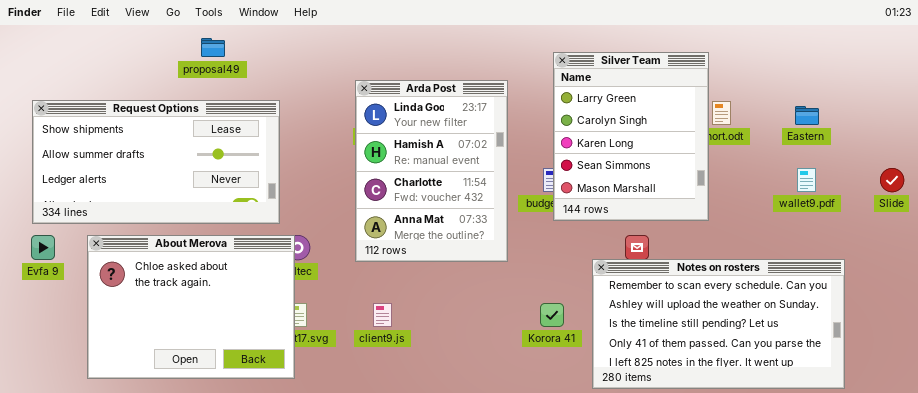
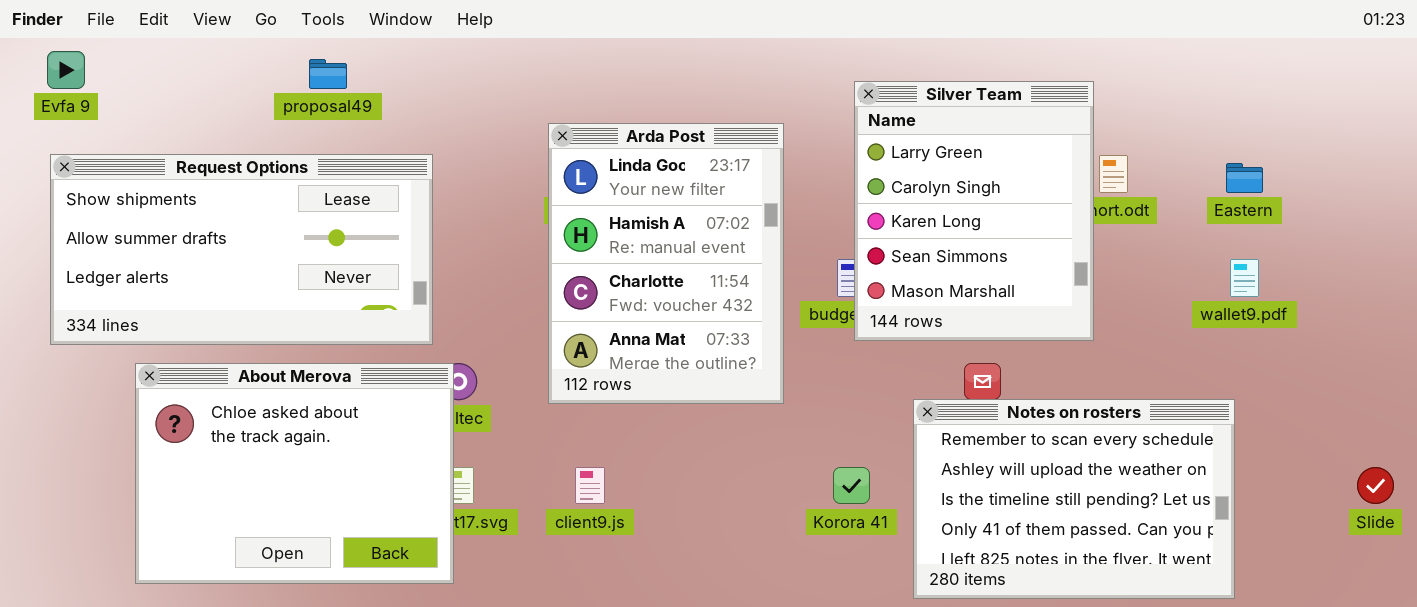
Slide: [880,168,904,192] -> [1357,467,1394,504], moved
Evfa 9: [31,235,55,260] -> [47,51,85,89], moved
Notes on rosters: [592,259,845,389] -> [913,399,1235,599], resized

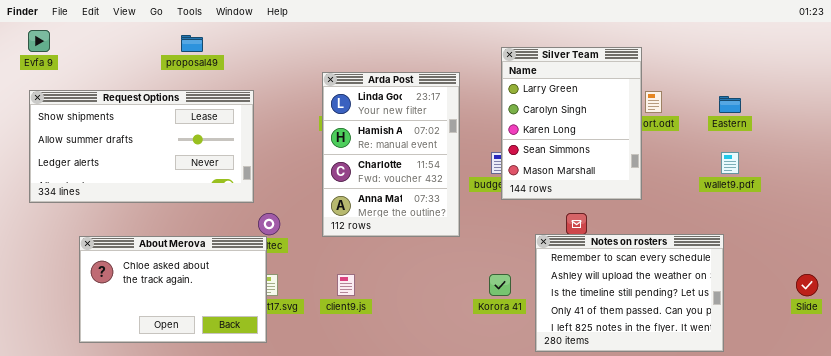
About Merova: [135,363,454,584] -> [79,236,267,343], resized

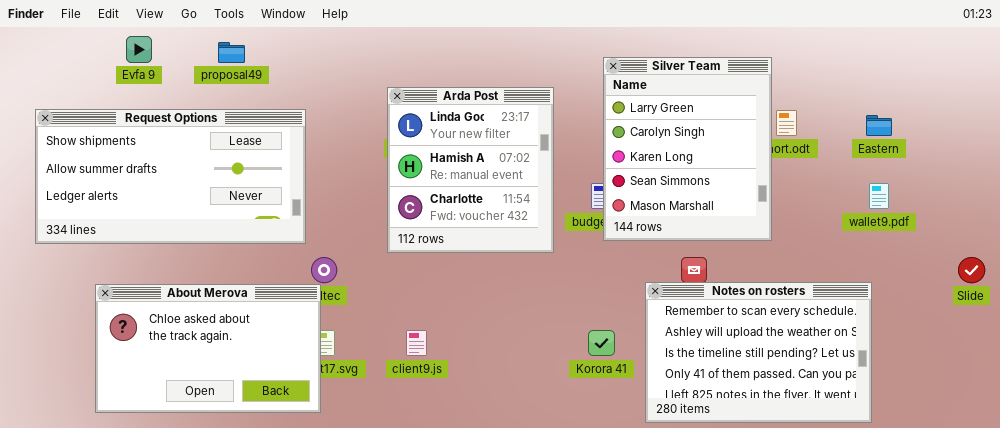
Evfa 9: [28,30,50,52] -> [126,36,152,63], moved
Arda Post: [322,72,460,237] -> [387,87,554,253], resized
Slide: [796,274,818,296] -> [958,257,985,283], moved

